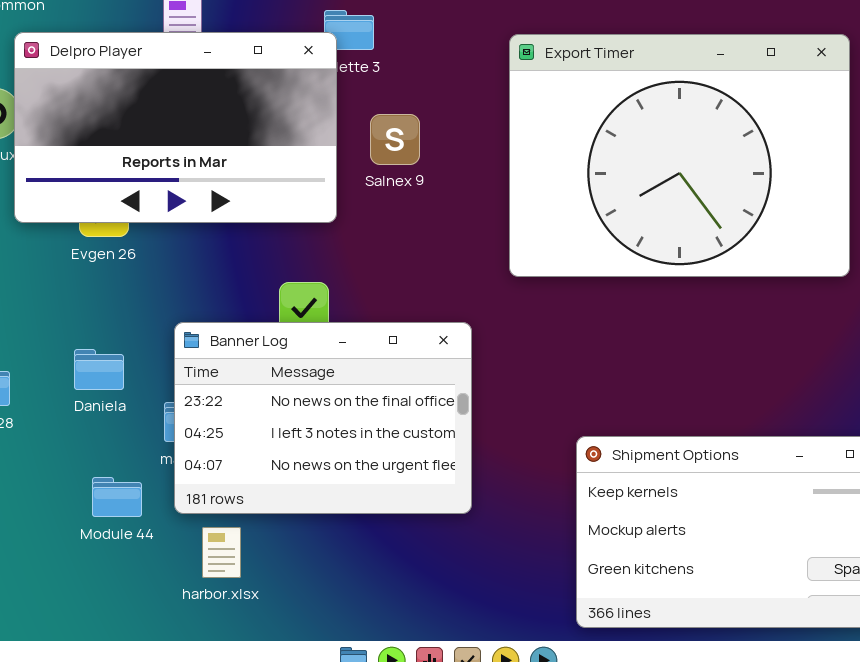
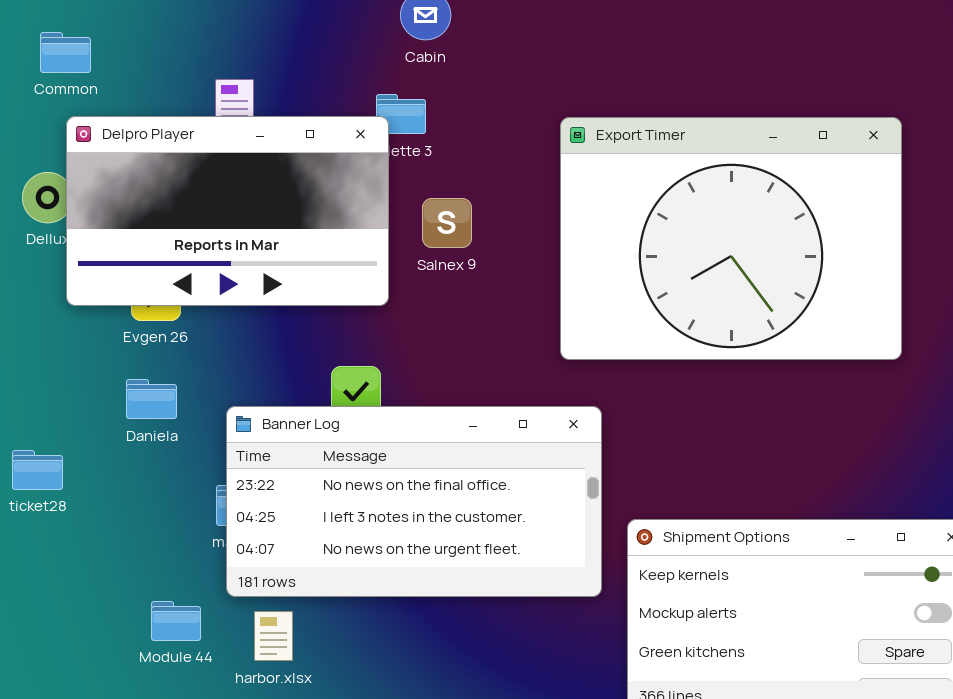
Banner Log: [174,322,472,514] -> [226,406,602,597], resized
Daniela: [74,349,124,390] -> [126,379,177,419], moved
Module 44: [92,477,142,517] -> [151,601,201,641], moved

